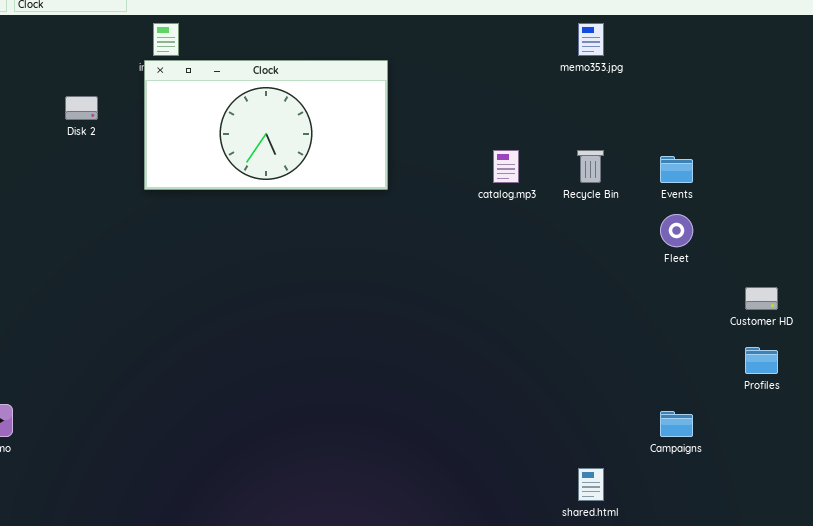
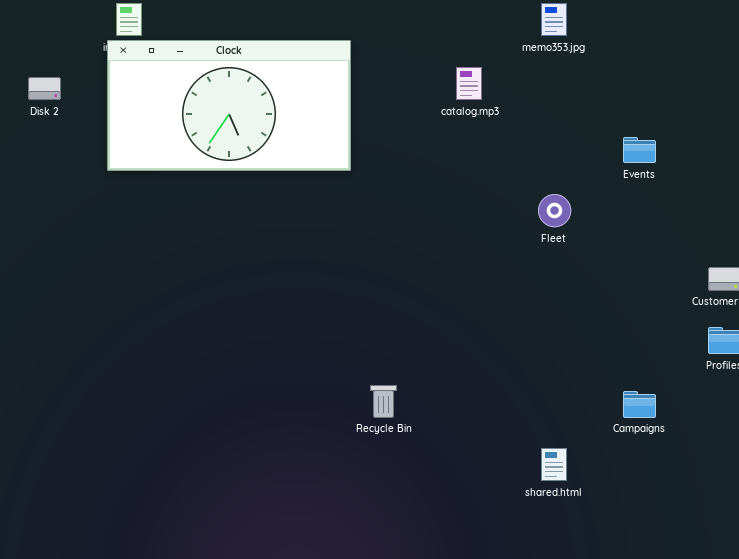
catalog.mp3: [493,150,519,183] -> [456,67,482,100], moved
Recycle Bin: [577,150,604,183] -> [370,385,397,418], moved
Fleet: [660,214,693,247] -> [538,194,571,227], moved

